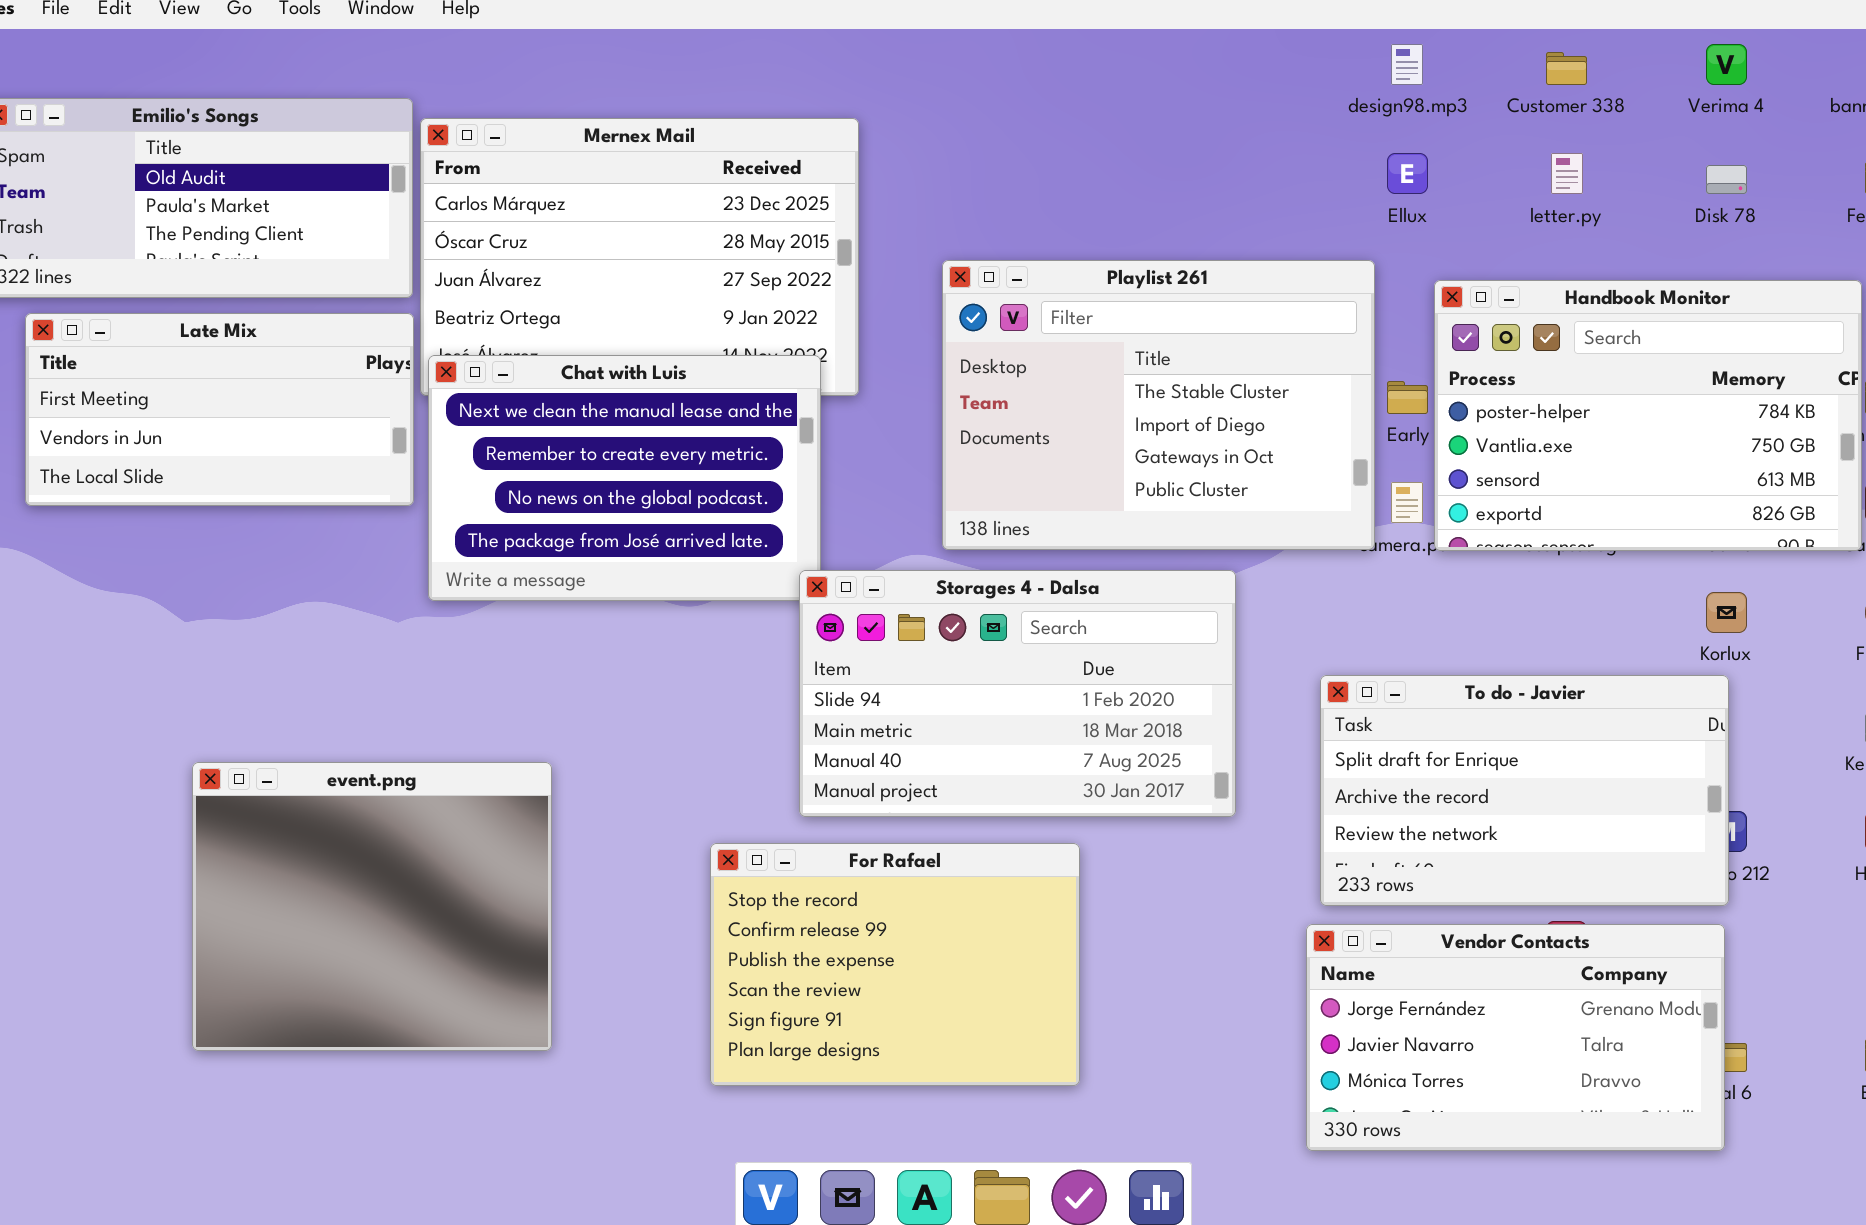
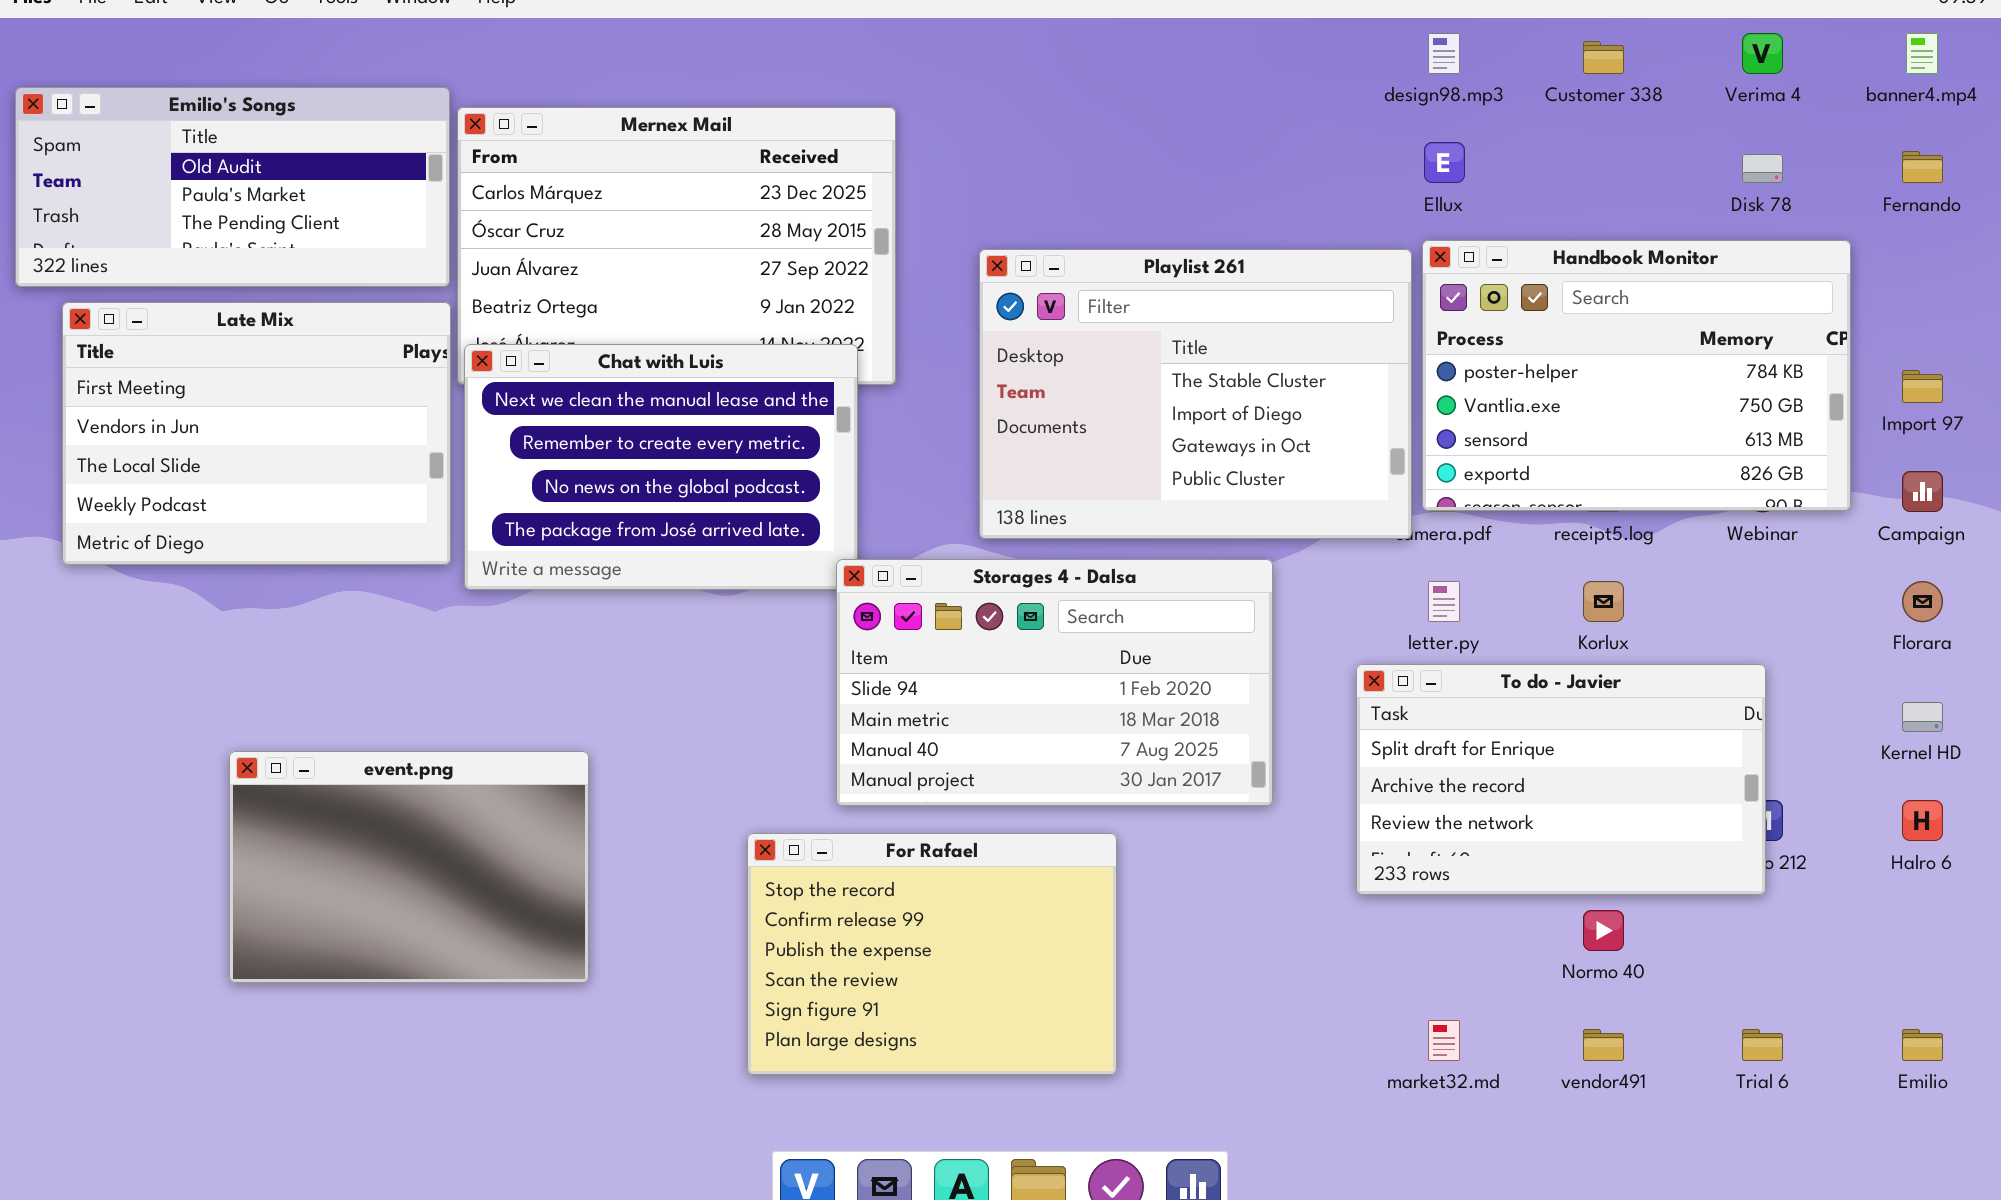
letter.py: [1551,153,1583,194] -> [1428,581,1460,622], moved
Handbook Monitor: [1434,280,1862,551] -> [1422,240,1851,511], moved
Late Mix: [25,313,414,506] -> [62,302,451,565], resized
Korlux: [1706,592,1747,633] -> [1583,581,1624,622], moved
event.png: [192,762,552,1051] -> [229,751,589,983], resized
Vendor Contacts: [1306,924,1725,1151] -> none, closed

